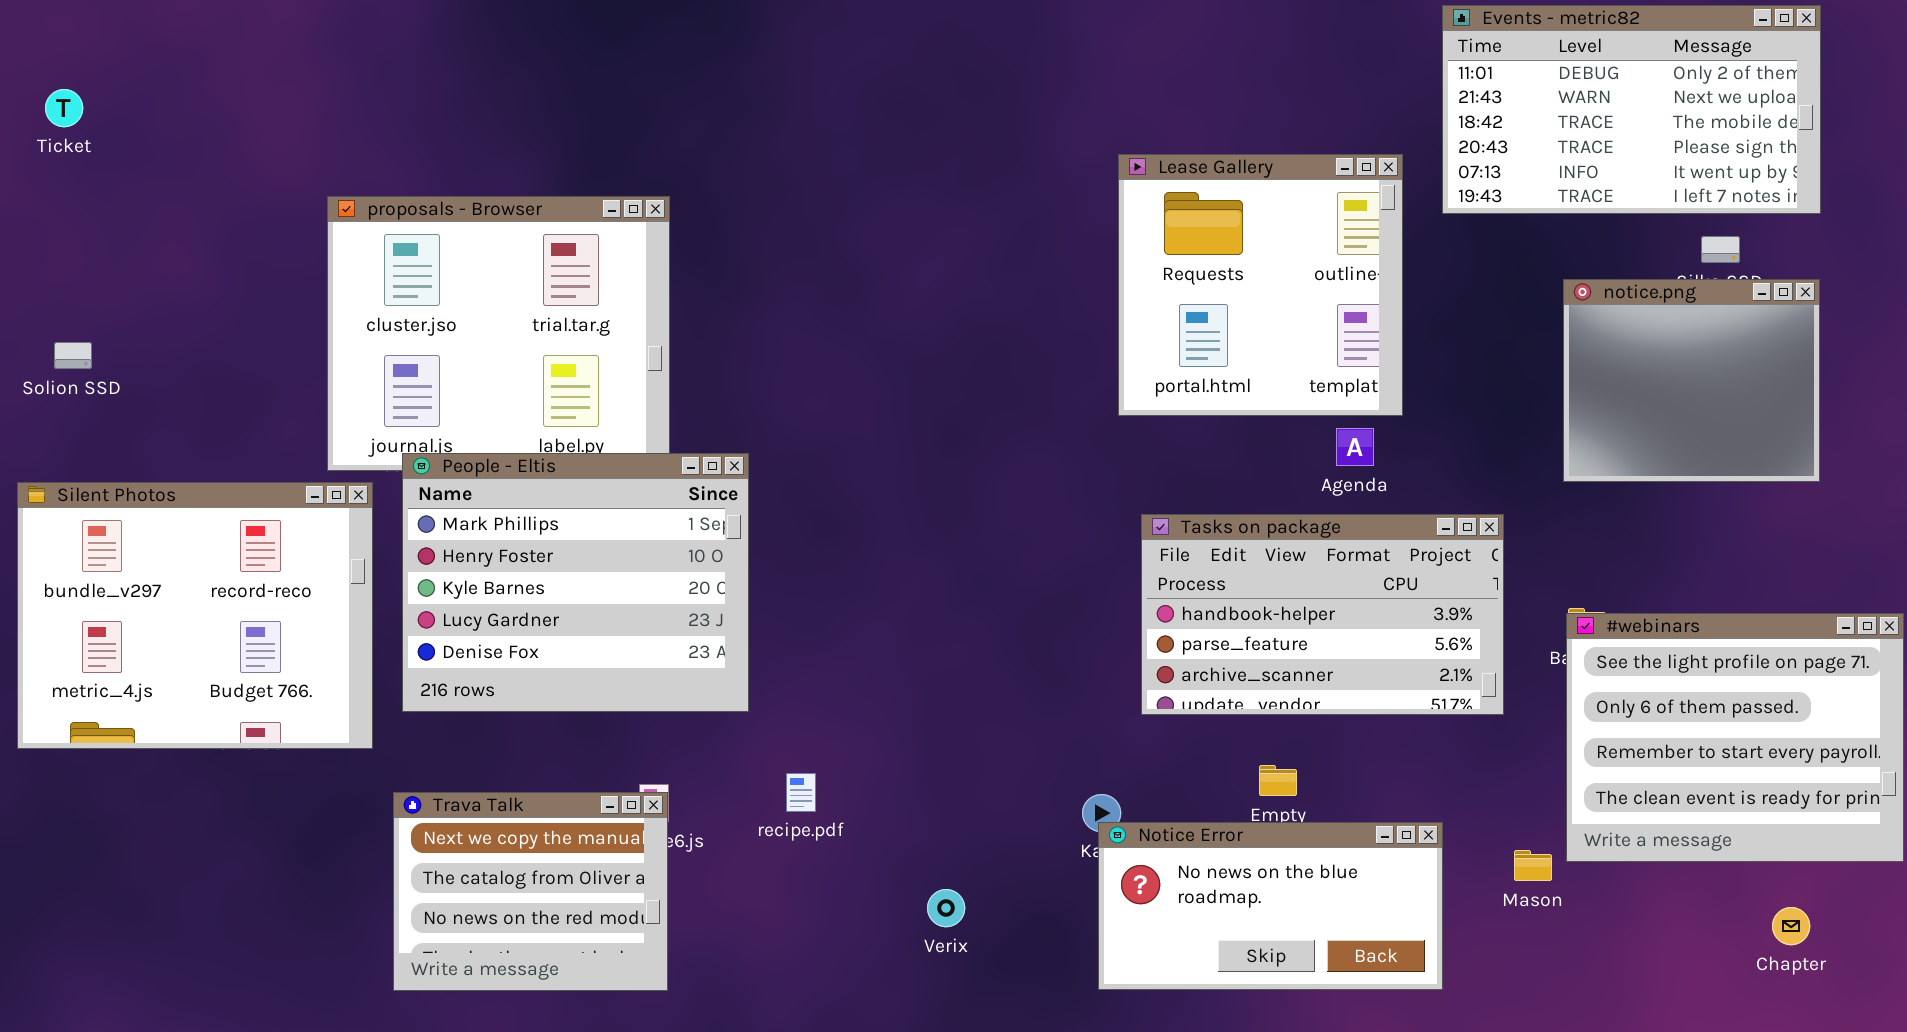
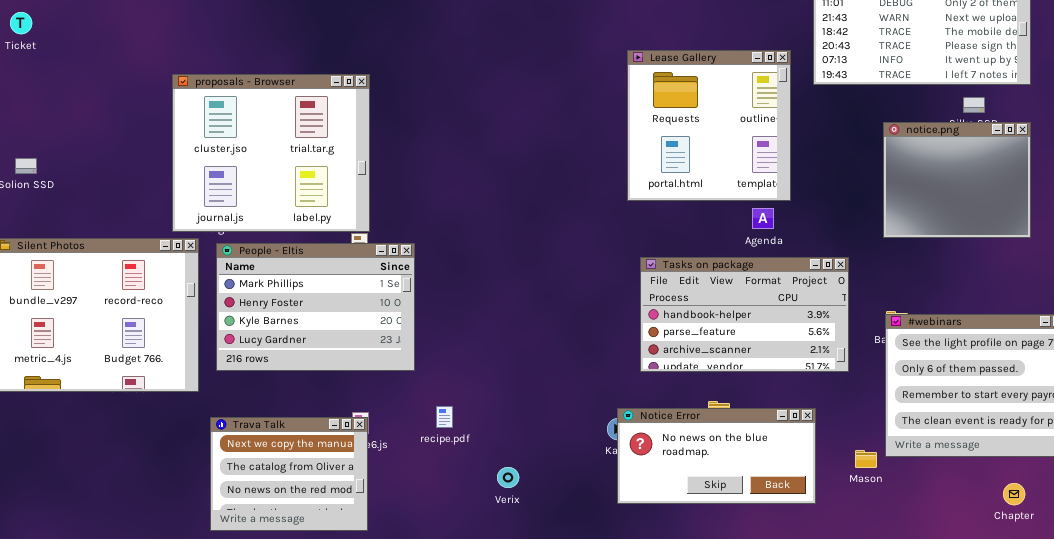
People - Eltis: [402,453,749,712] -> [216,243,415,371], resized
Notice Error: [1098,822,1443,990] -> [617,408,816,504], moved
Verix: [927,889,965,927] -> [497,467,519,488], moved

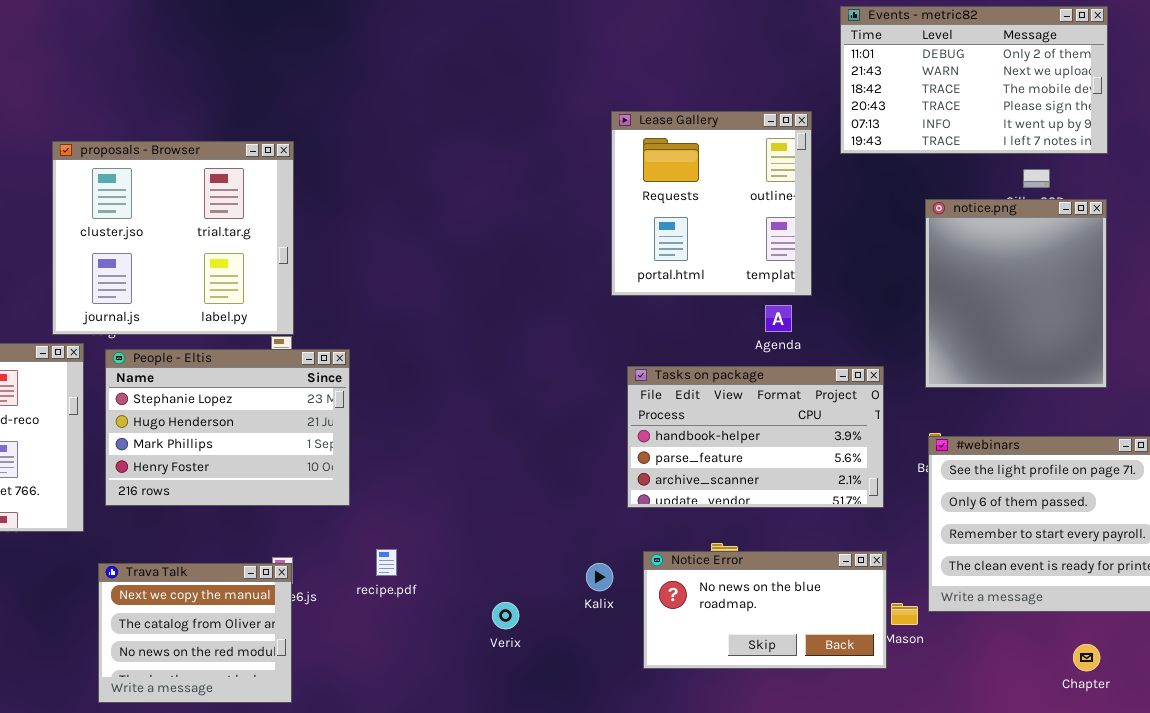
notice.png: [883,122,1031,238] -> [925,199,1107,388], resized
People - Eltis: [216,243,415,371] -> [105,349,350,506], scrolled up 2 rows
Notice Error: [617,408,816,504] -> [643,551,887,669], moved
Verix: [497,467,519,488] -> [492,602,519,629], moved

